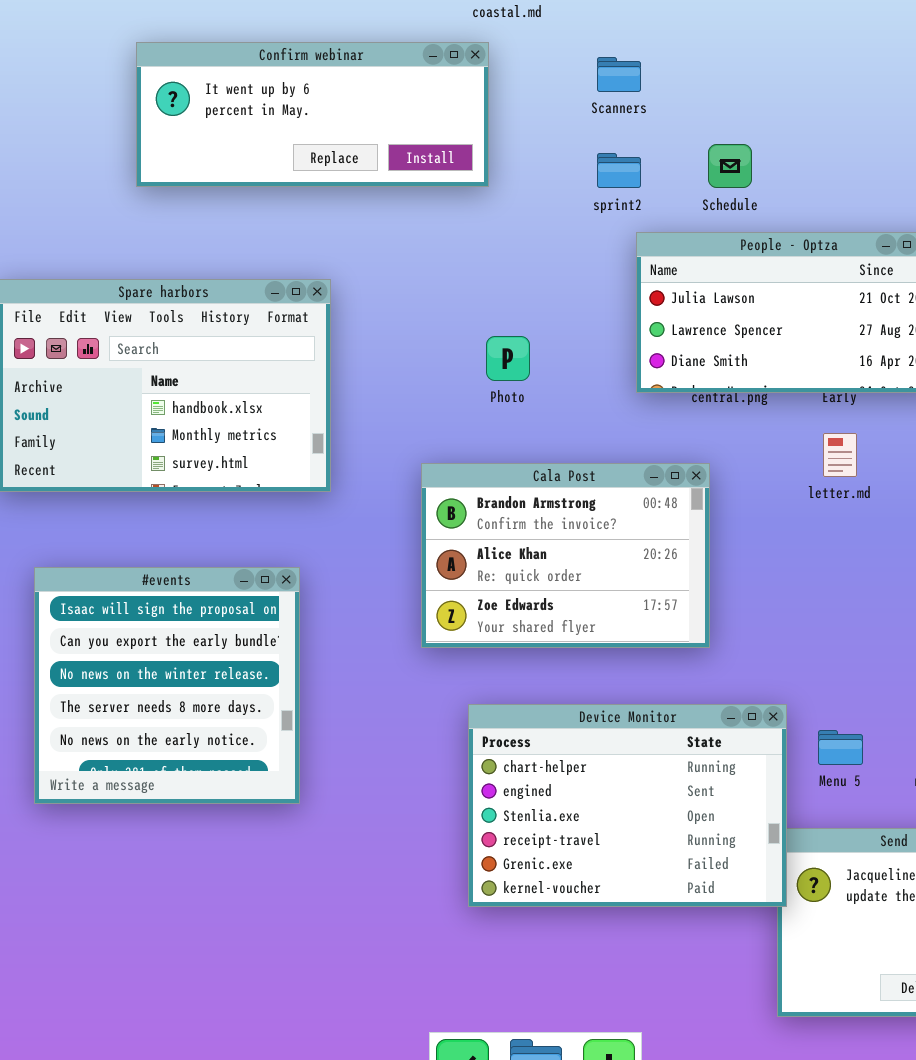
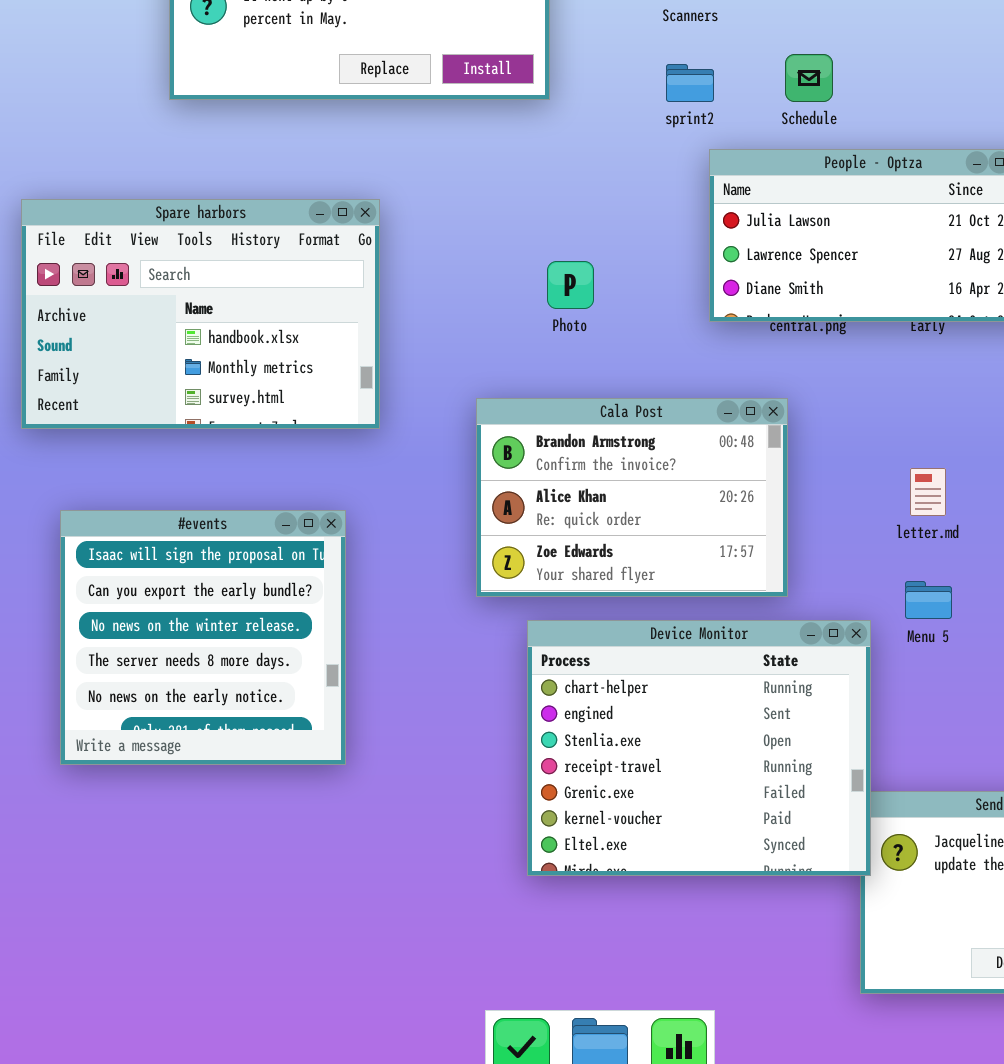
letter.md: [823,433,857,477] -> [910,468,946,516], moved
Device Monitor: [468,704,787,907] -> [527,620,871,876], resized
Menu 5: [818,730,863,765] -> [905,581,952,619], moved

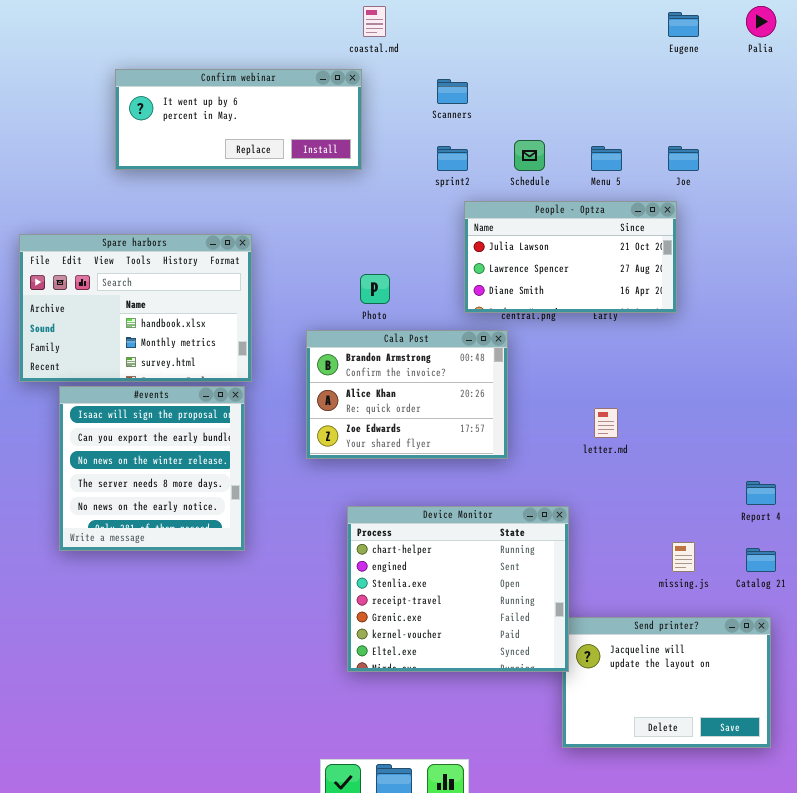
Cala Post: [476,398,788,597] -> [306,330,508,459], moved
#events: [60,510,346,765] -> [59,386,245,551], moved
Menu 5: [905,581,952,619] -> [591,146,622,171], moved

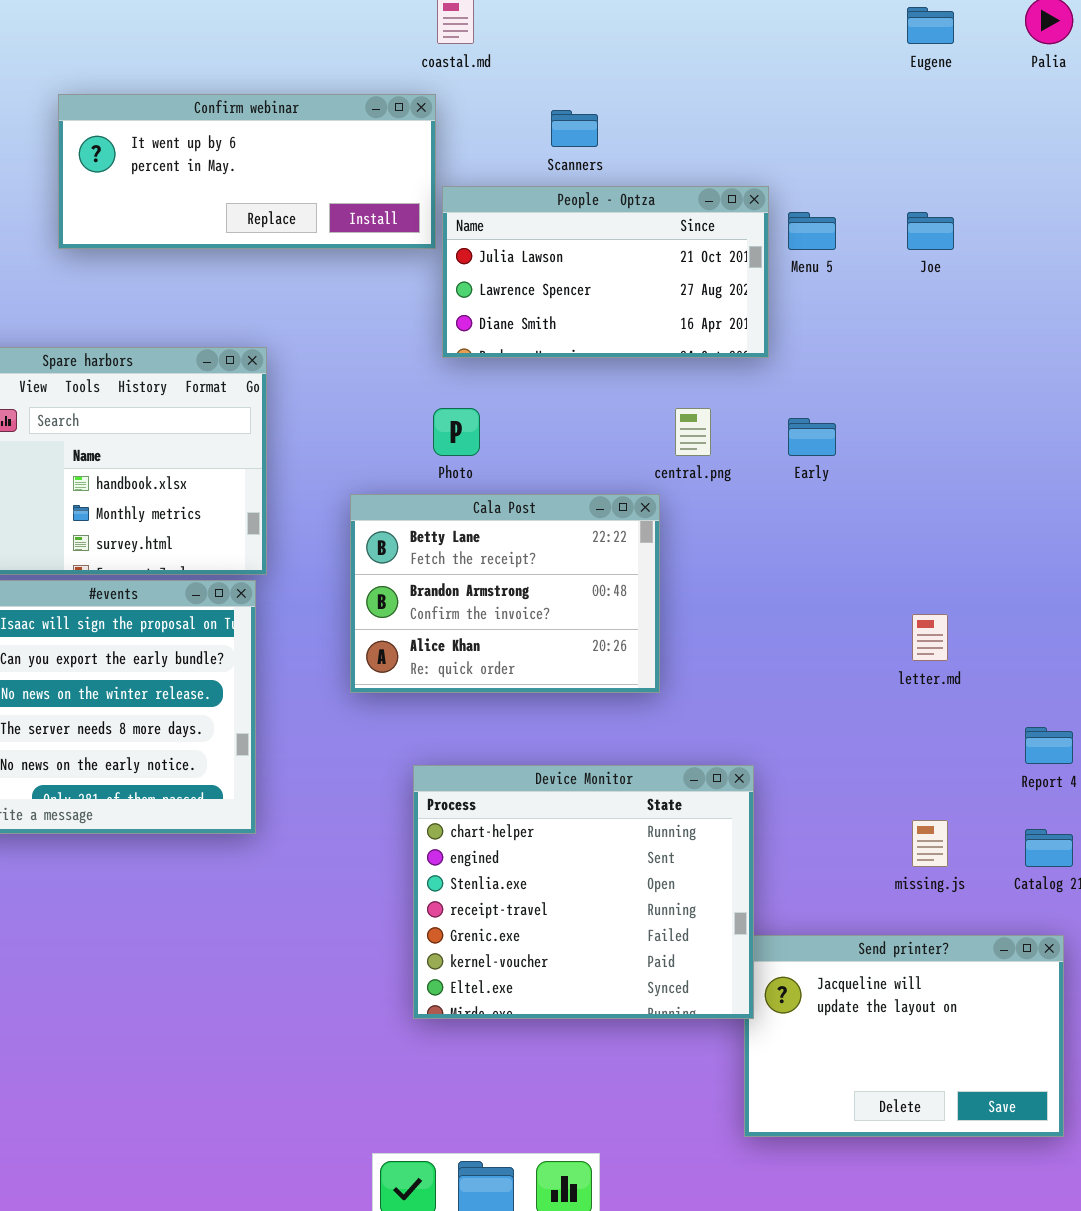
People - Optza: [464,201,677,313] -> [442,186,769,358], moved
Cala Post: [306,330,508,459] -> [350,494,660,693], scrolled up 1 row
letter.md: [594,408,618,438] -> [912,614,948,661], moved

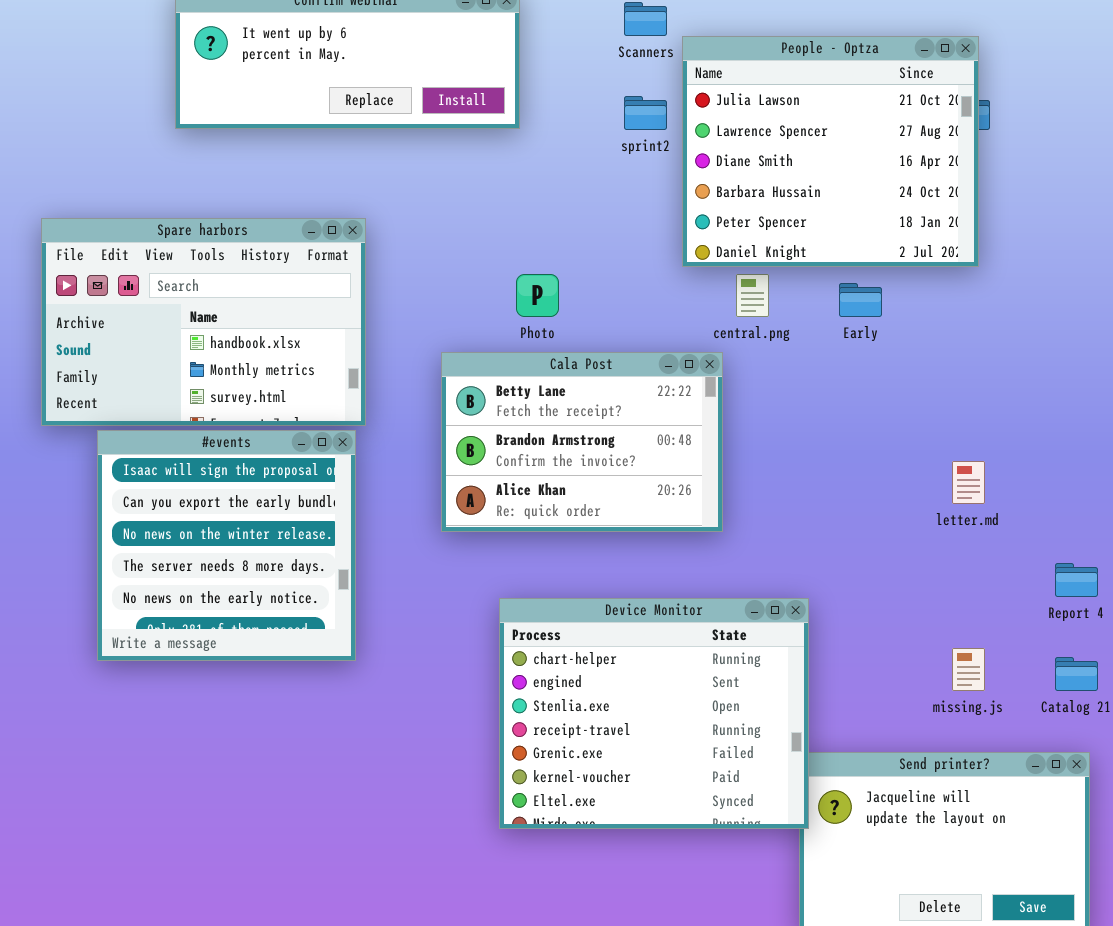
People - Optza: [442,186,769,358] -> [682,36,979,267], moved, resized

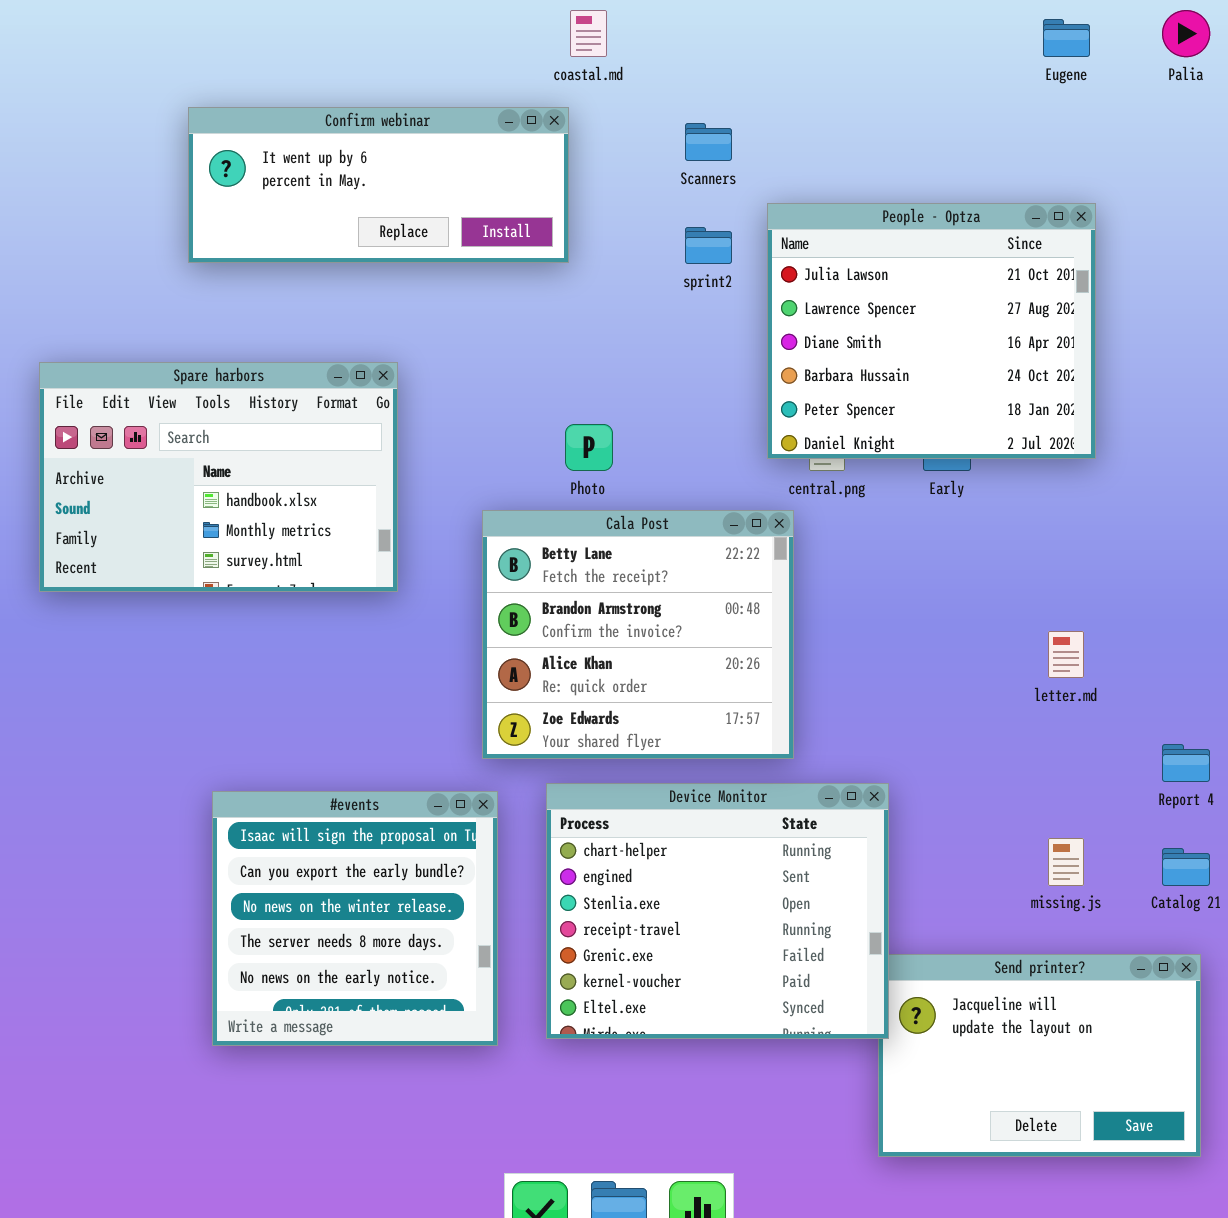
People - Optza: [682,36,979,267] -> [767,203,1096,459], moved
Cala Post: [441,352,723,532] -> [482,510,794,759], resized
#events: [97,430,356,661] -> [212,791,498,1046], moved

